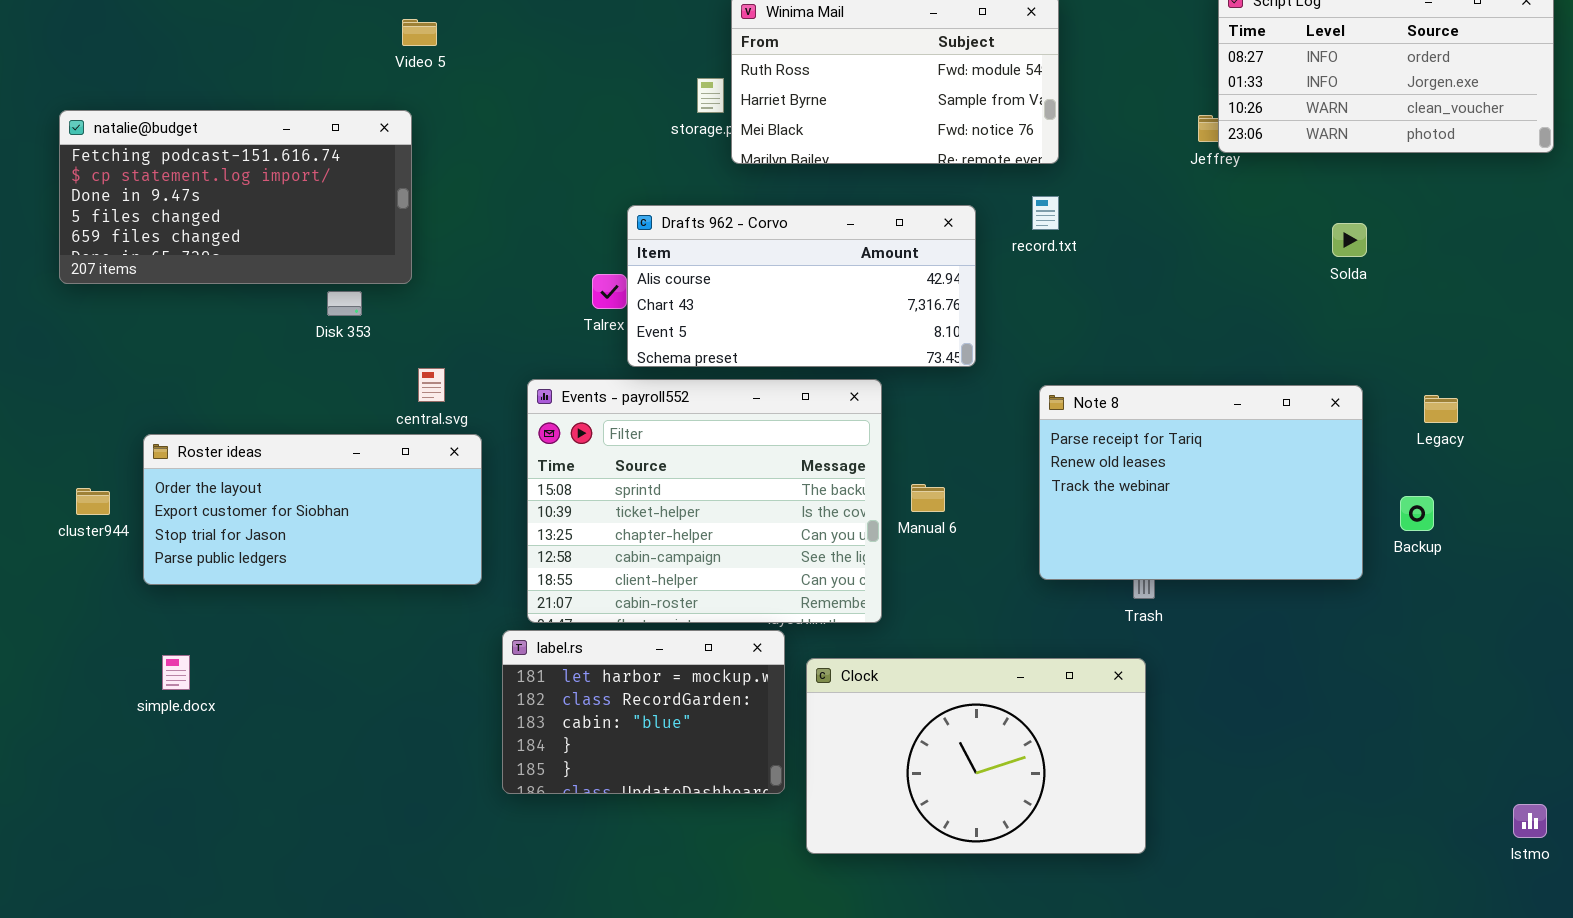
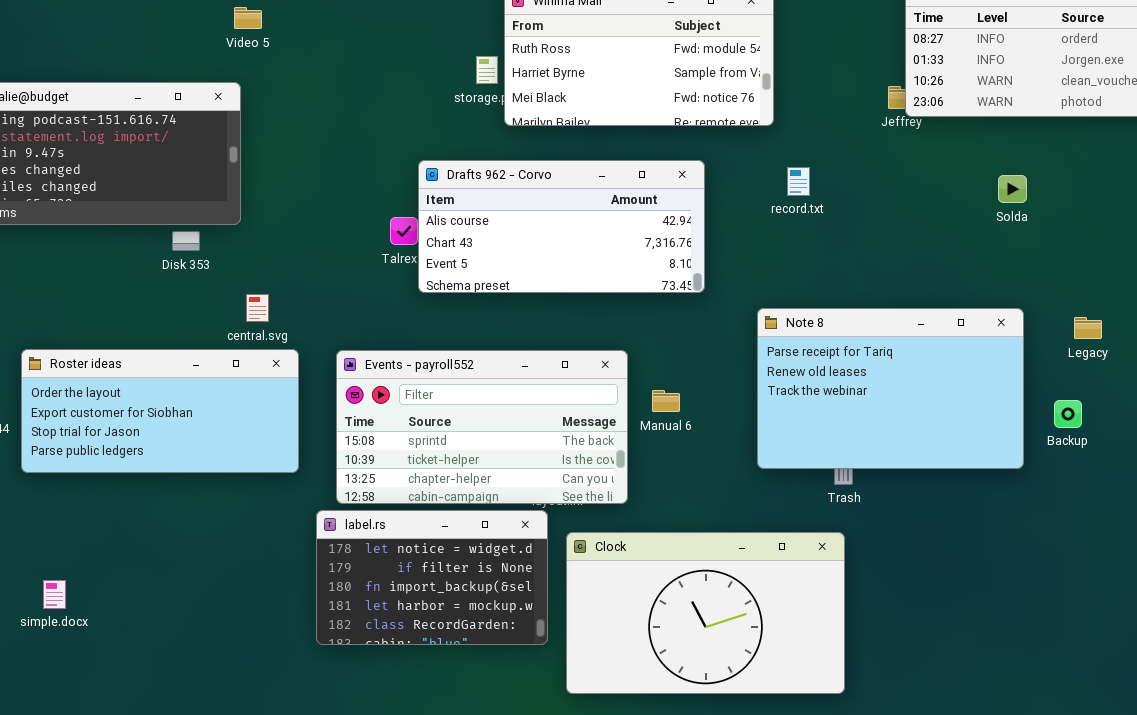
record.txt: [1032,196,1059,230] -> [787,167,810,196], moved
Events - payroll552: [527,379,882,623] -> [336,350,628,504], resized
label.rs: [502,630,785,794] -> [316,510,548,645], scrolled up 3 rows
simple.docx: [162,655,190,690] -> [43,580,66,609], moved

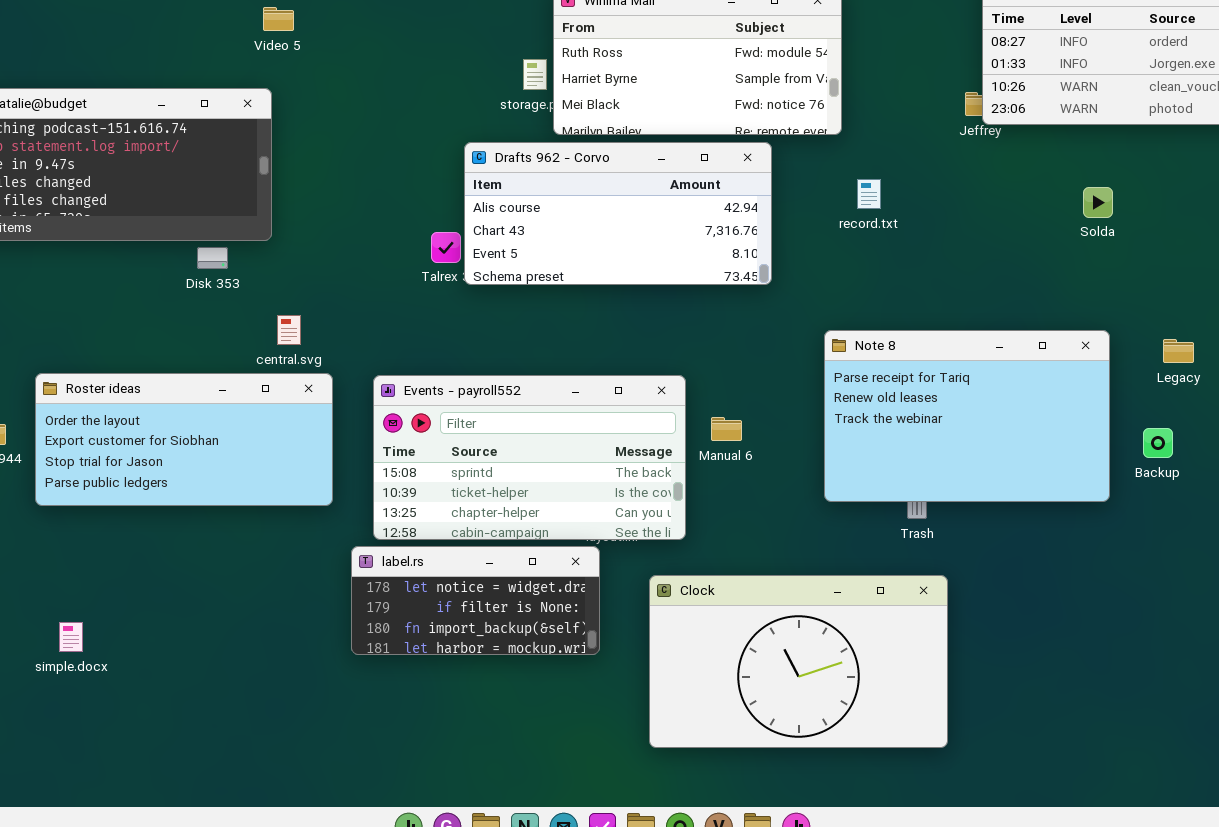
Drafts 962 - Corvo: [418,160,705,293] -> [464,142,772,285], moved
label.rs: [316,510,548,645] -> [351,546,600,655], resized
Clock: [566,532,845,694] -> [649,575,948,748], moved

